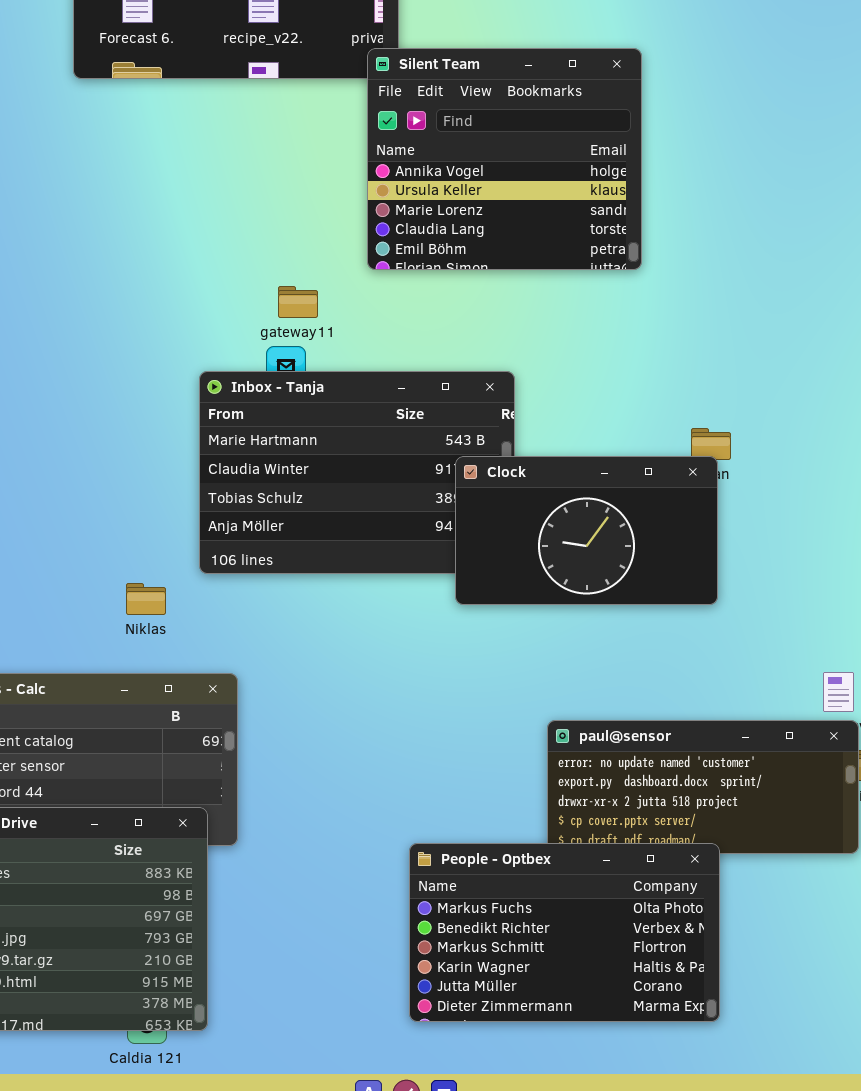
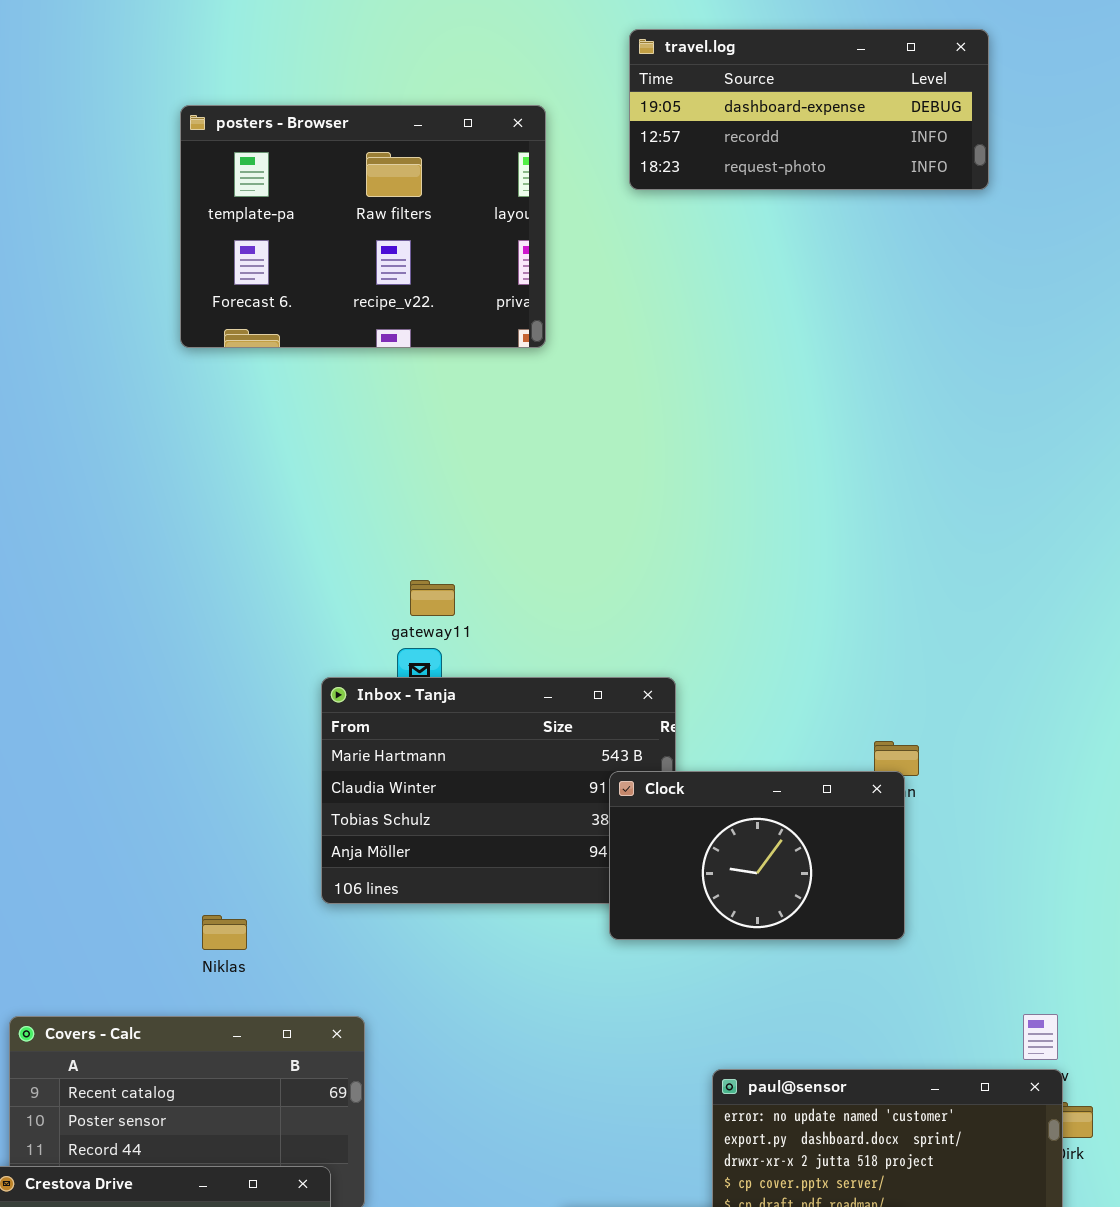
Silent Team: [367,48,642,270] -> none, closed
Niklas: [126,583,166,615] -> [202,915,247,950], moved

